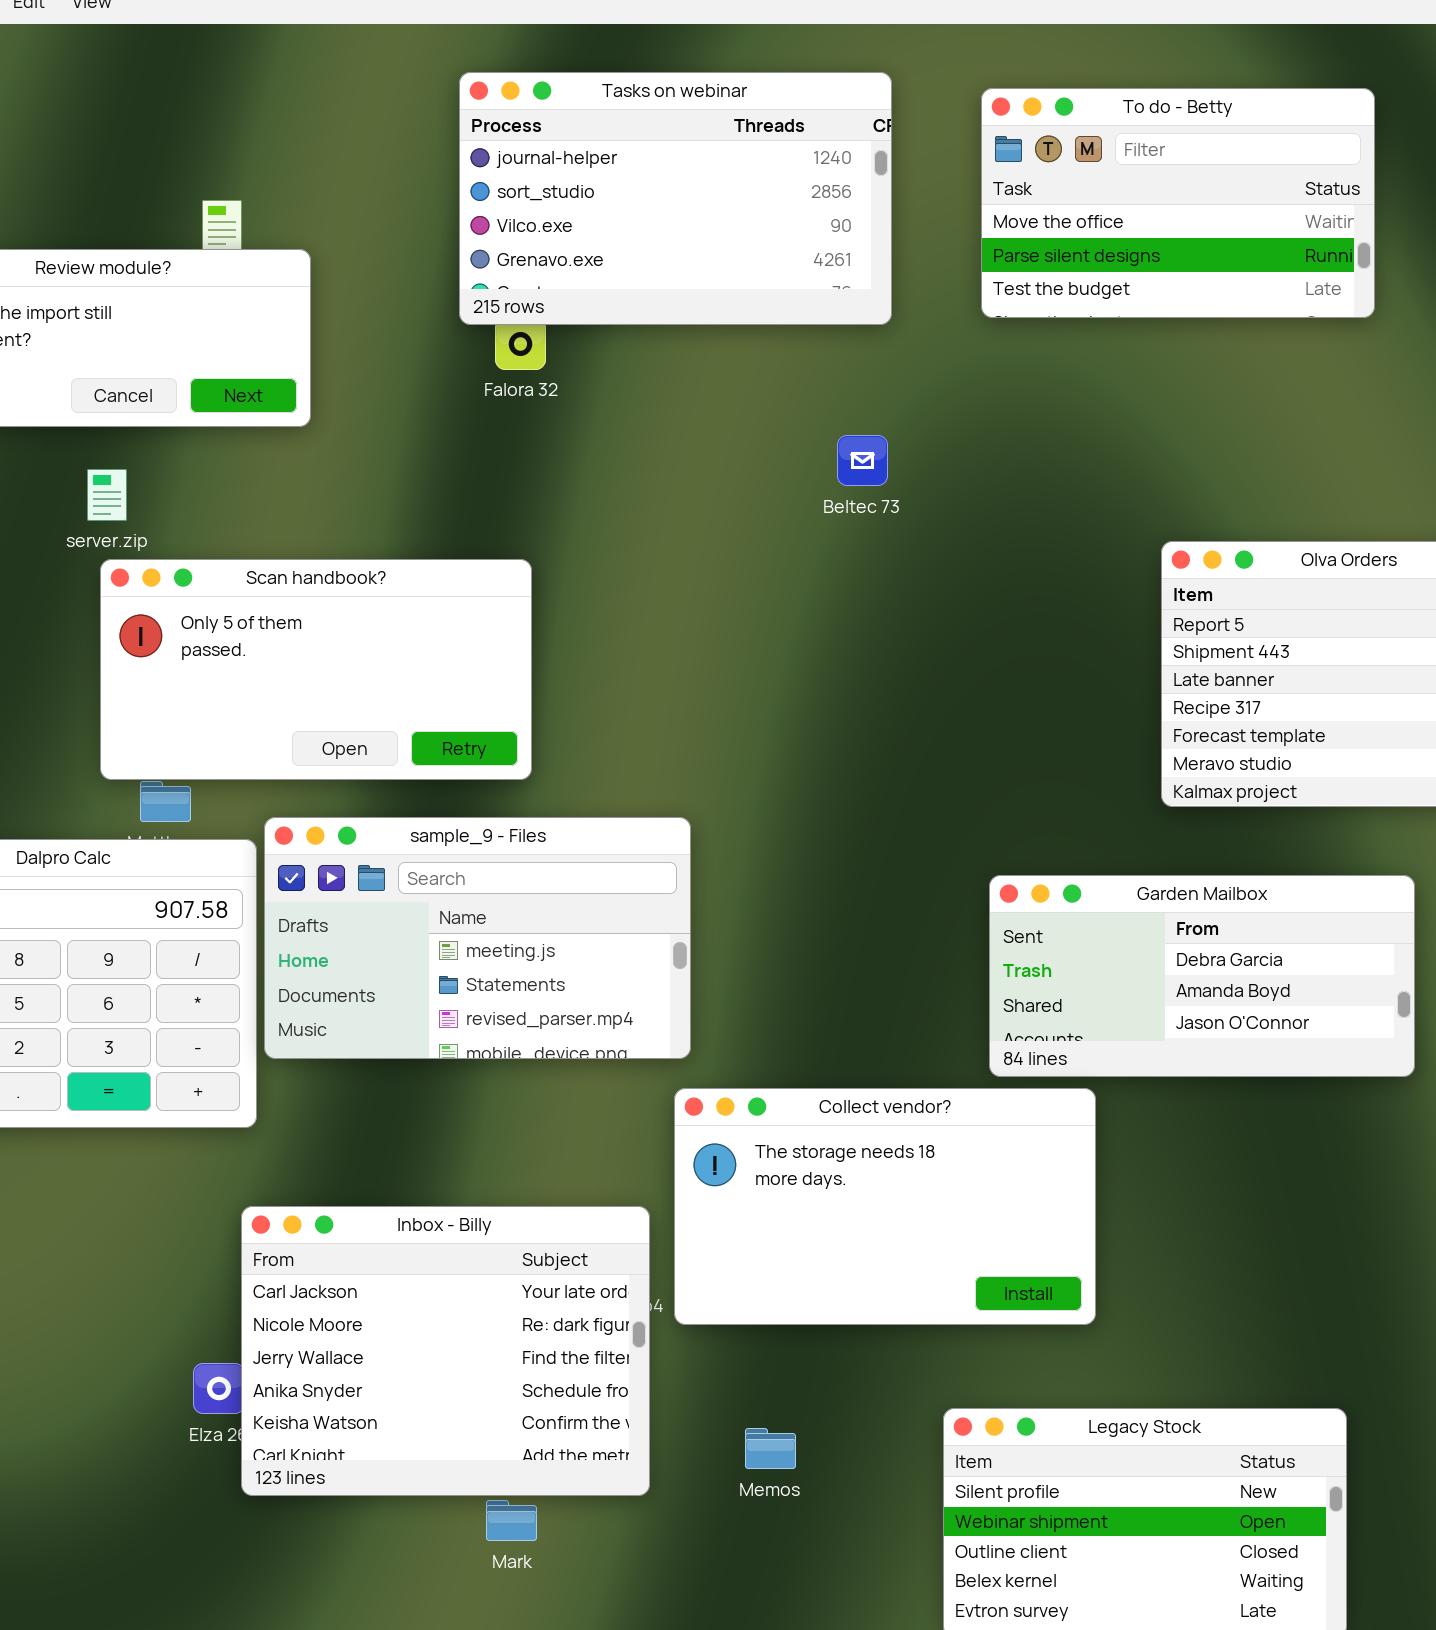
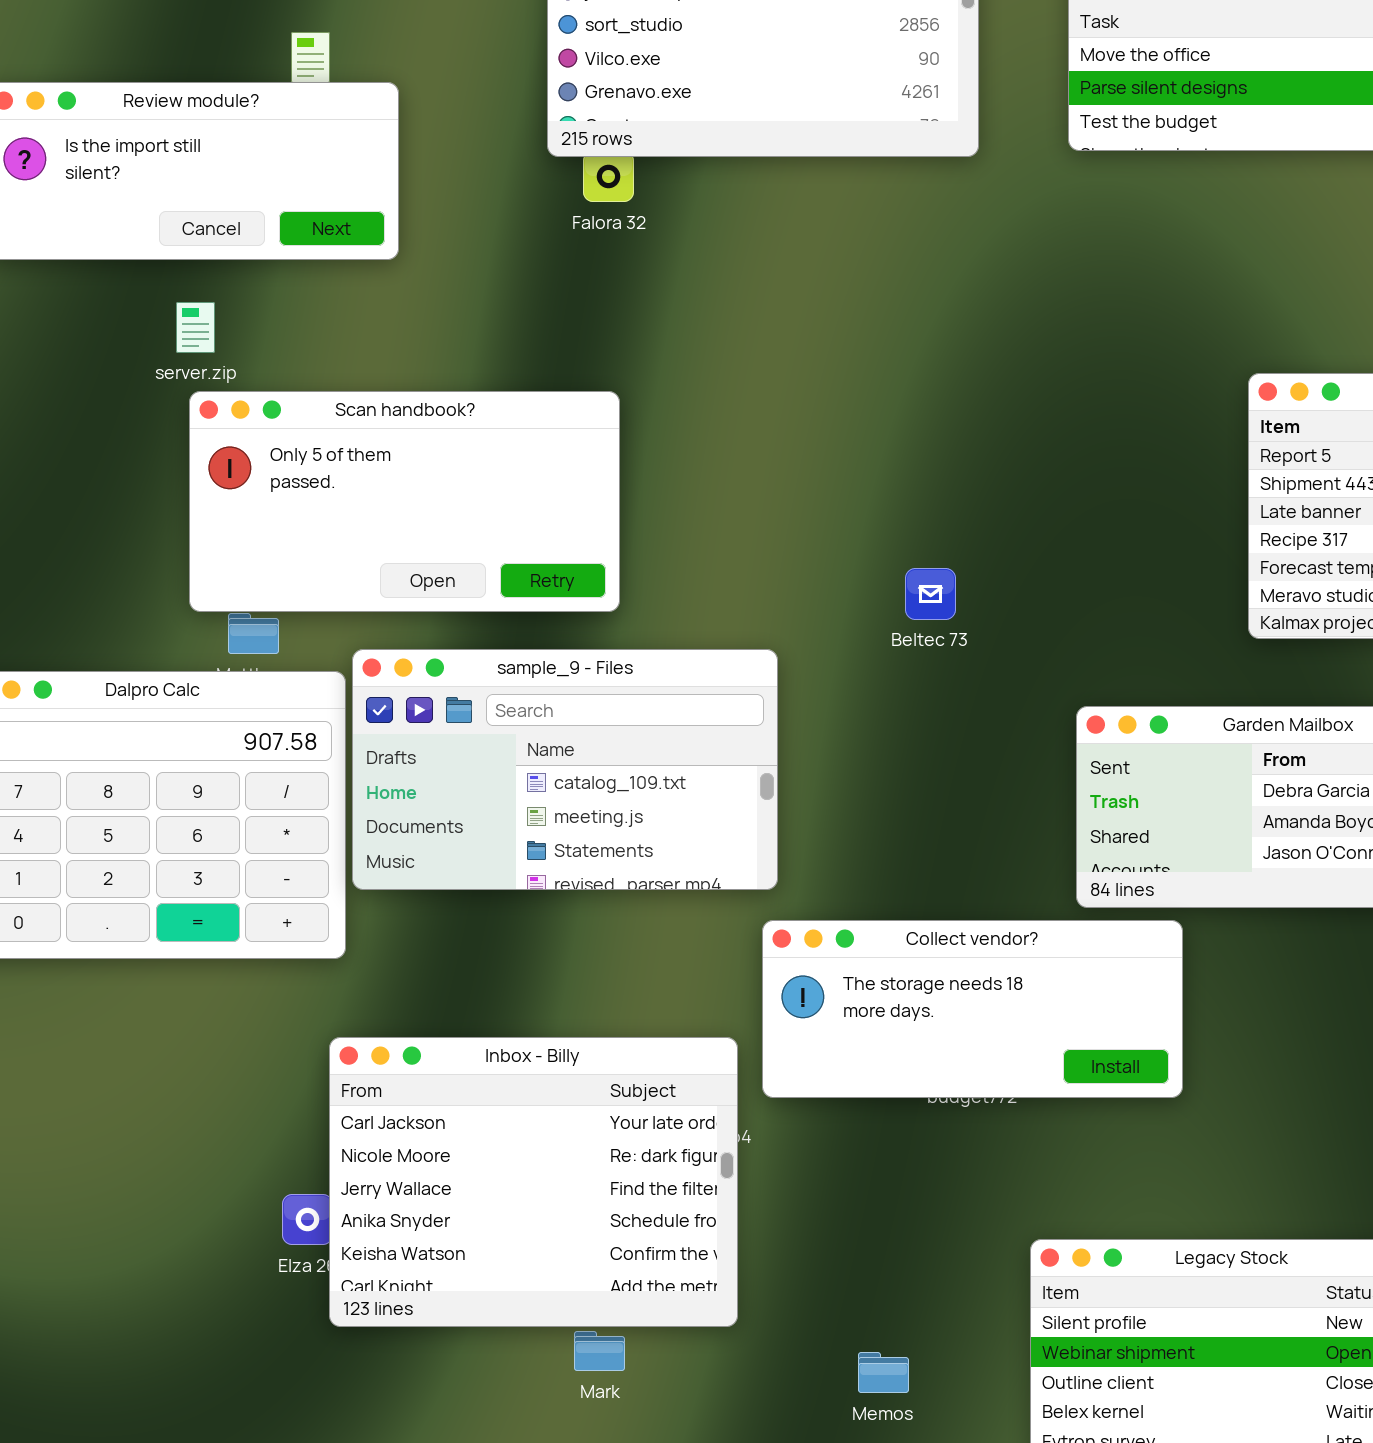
Beltec 73: [837,435,888,486] -> [905,568,956,620], moved
sample_9 - Files: [264,817,691,1059] -> [352,649,778,890], scrolled up 1 row
Collect vendor?: [674,1088,1096,1325] -> [762,920,1183,1098], resized
Memos: [745,1428,796,1469] -> [858,1352,909,1393], moved

